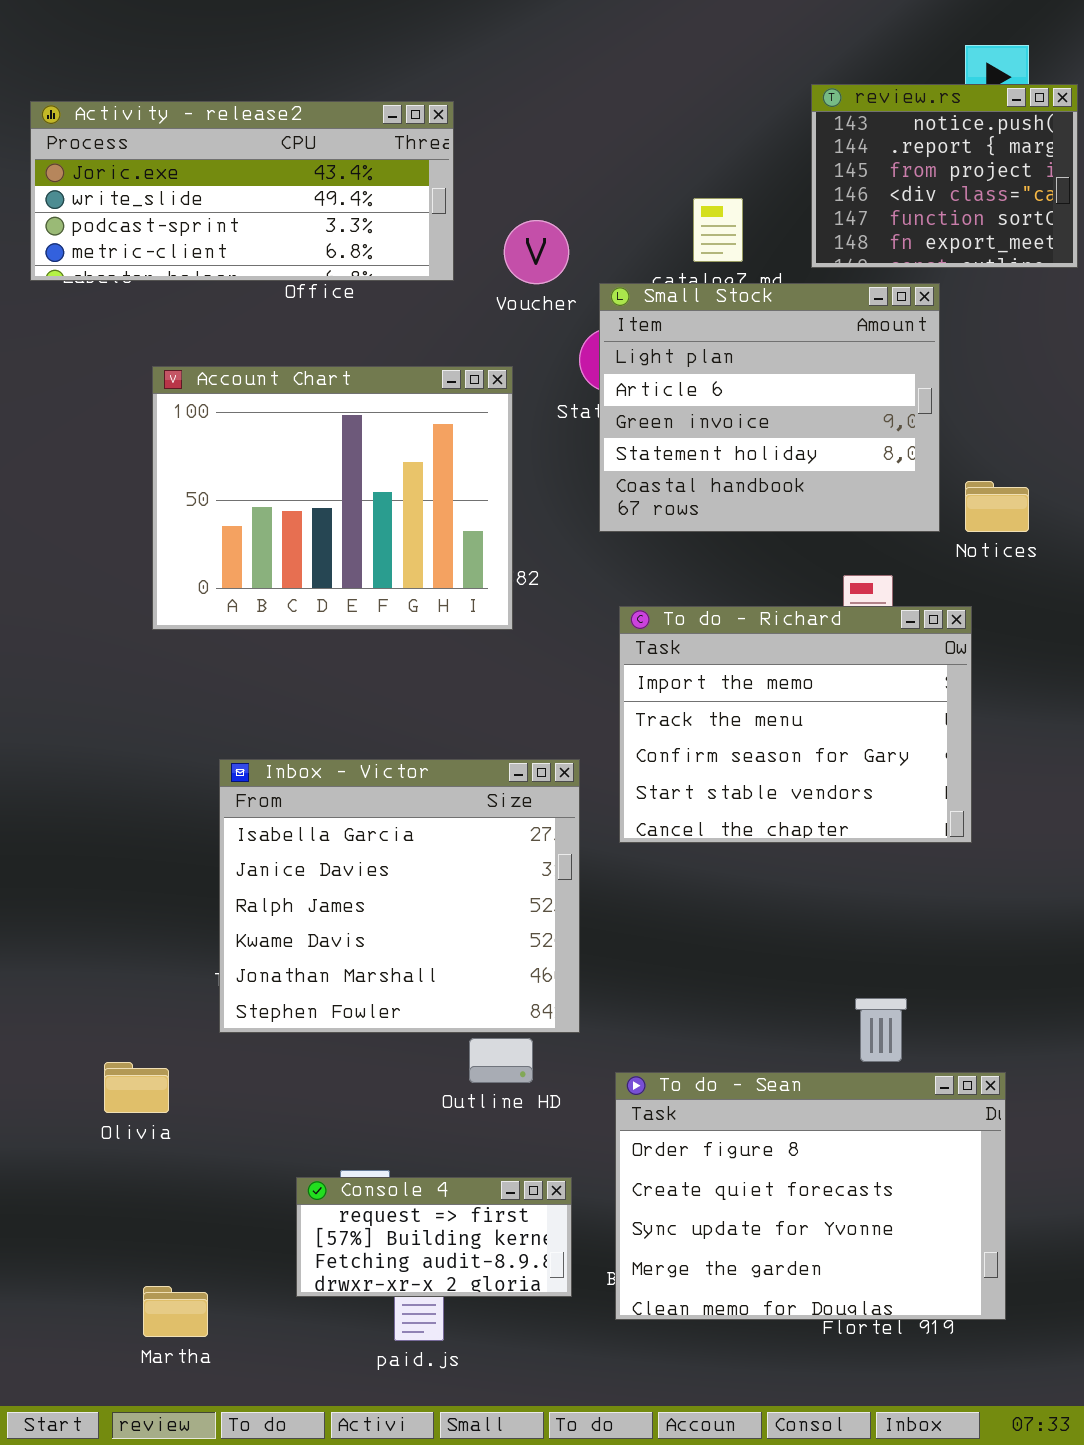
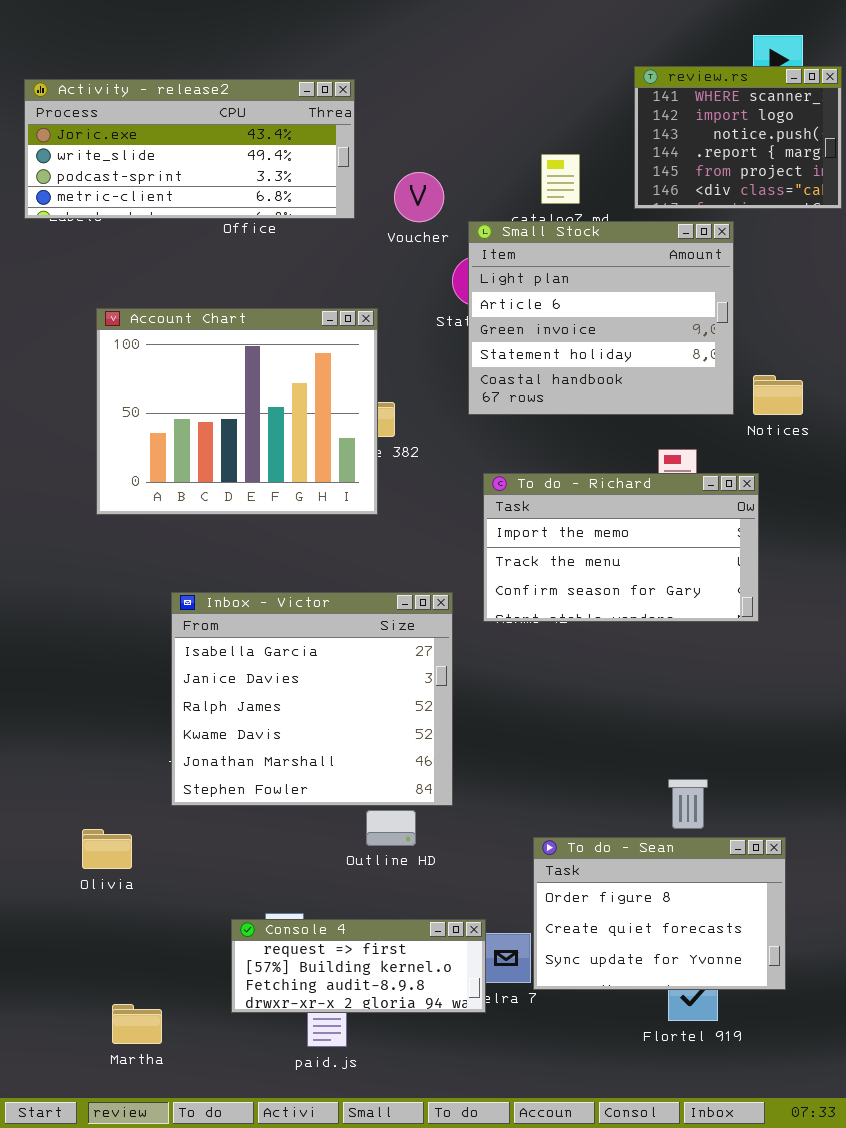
review.rs: [811,84,1078,268] -> [634,66,842,209], scrolled up 2 rows
Account Chart: [152,366,513,630] -> [96,308,378,515], moved
To do - Richard: [619,606,972,843] -> [483,473,759,622], resized
To do - Sean: [615,1072,1006,1320] -> [533,837,786,990], resized
Console 4: [296,1177,572,1297] -> [231,919,486,1013], resized

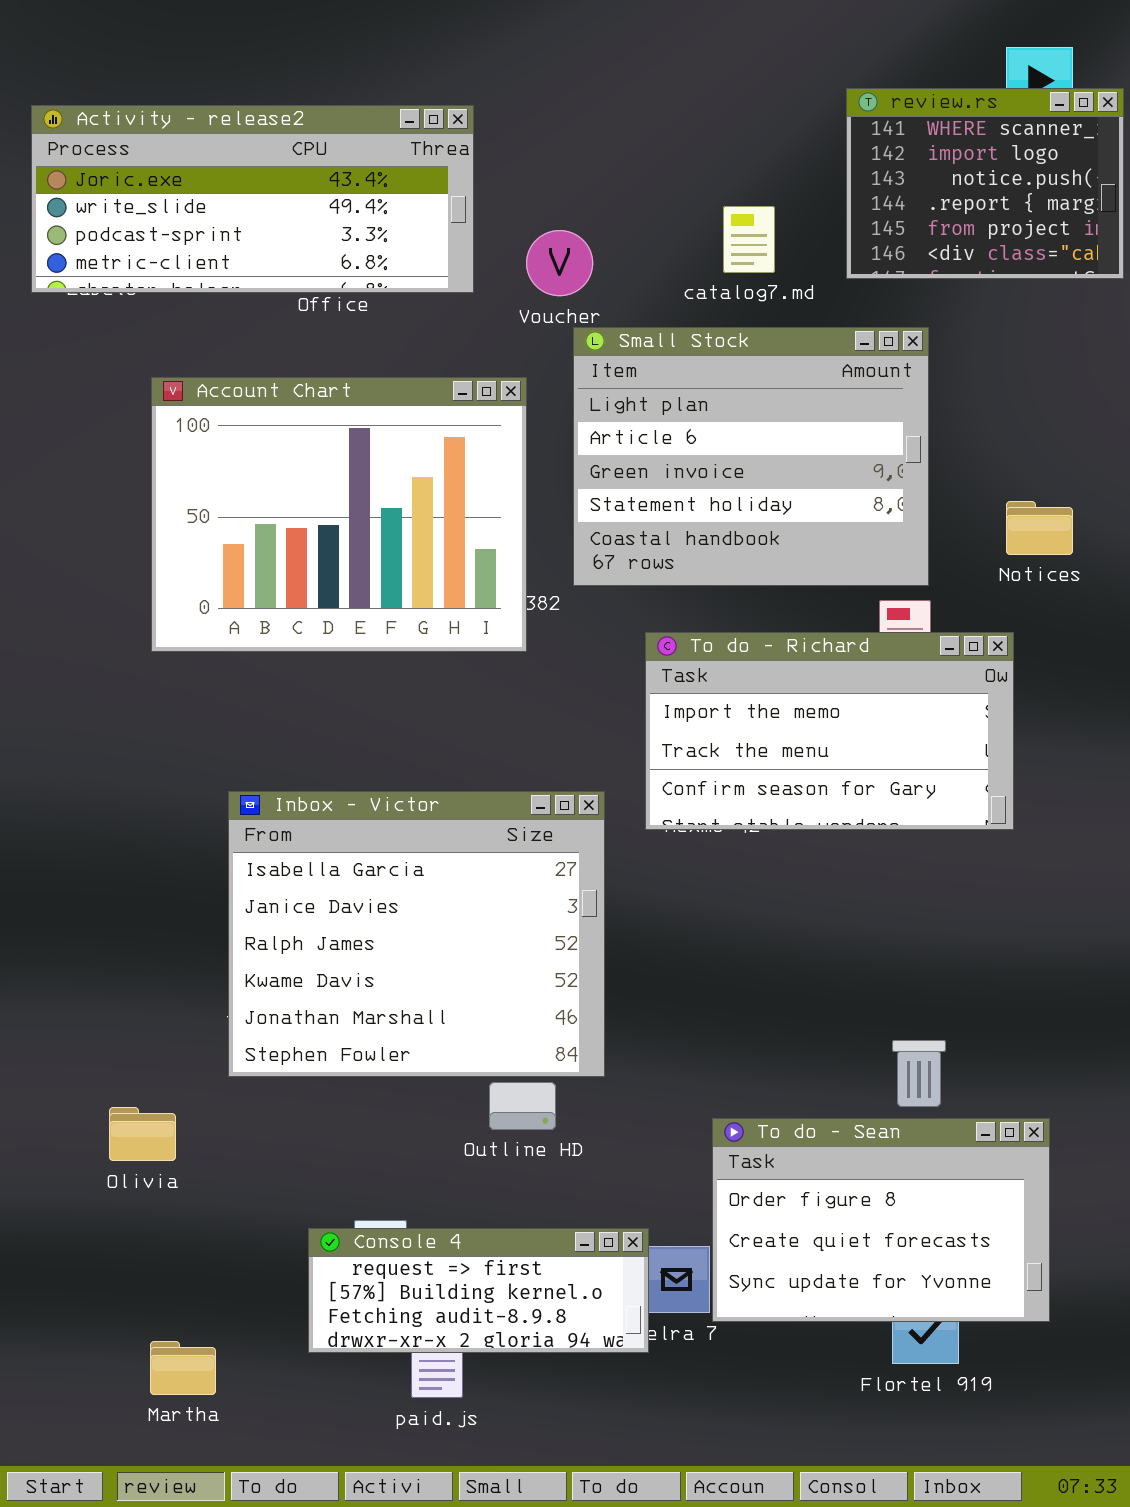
Small Stock: [468,221,734,415] -> [573,327,929,586], moved
Account Chart: [96,308,378,515] -> [151,377,527,652], moved

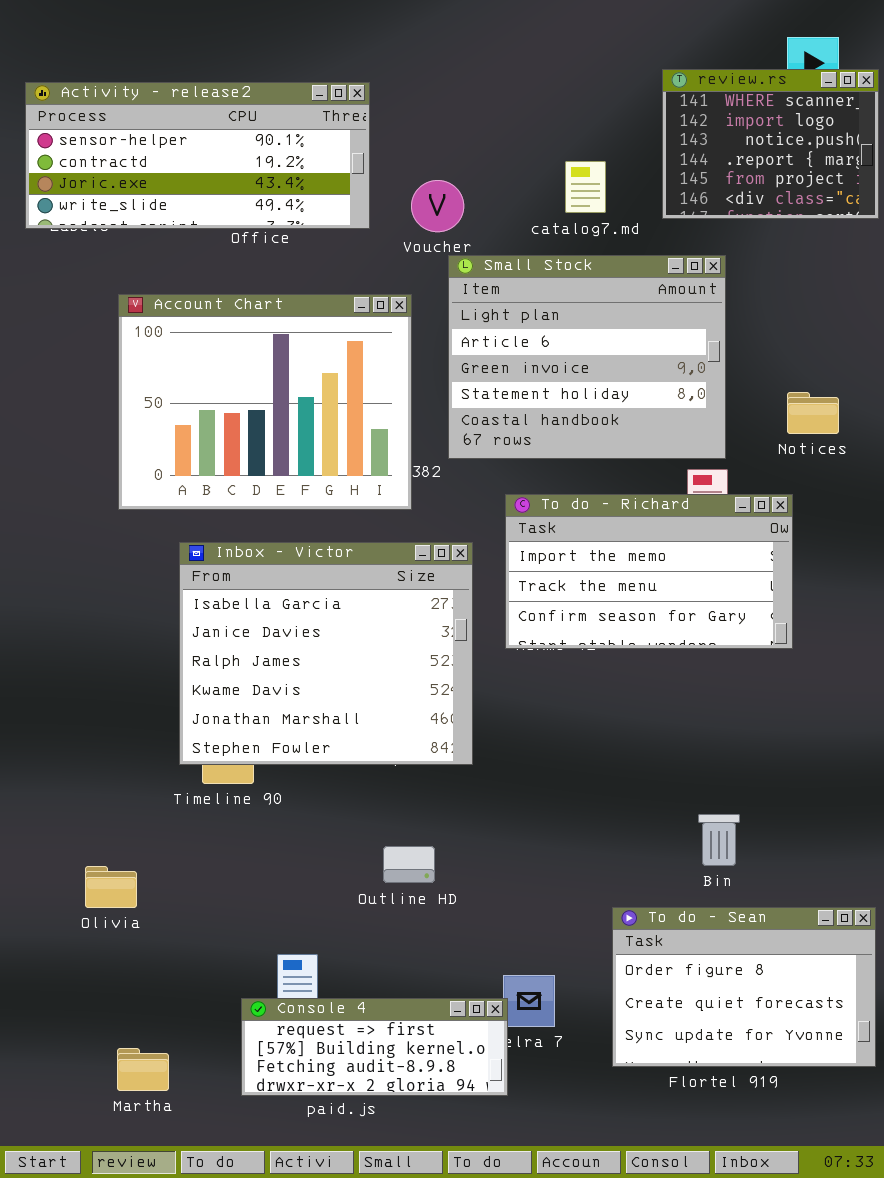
Activity - release2: [31,105,474,293] -> [25,82,370,229], scrolled up 2 rows
Inbox - Victor: [228,791,605,1077] -> [179,542,473,765], moved
To do - Sean: [712,1118,1050,1322] -> [612,907,876,1067], moved
Console 4: [308,1228,649,1353] -> [241,998,508,1096], moved

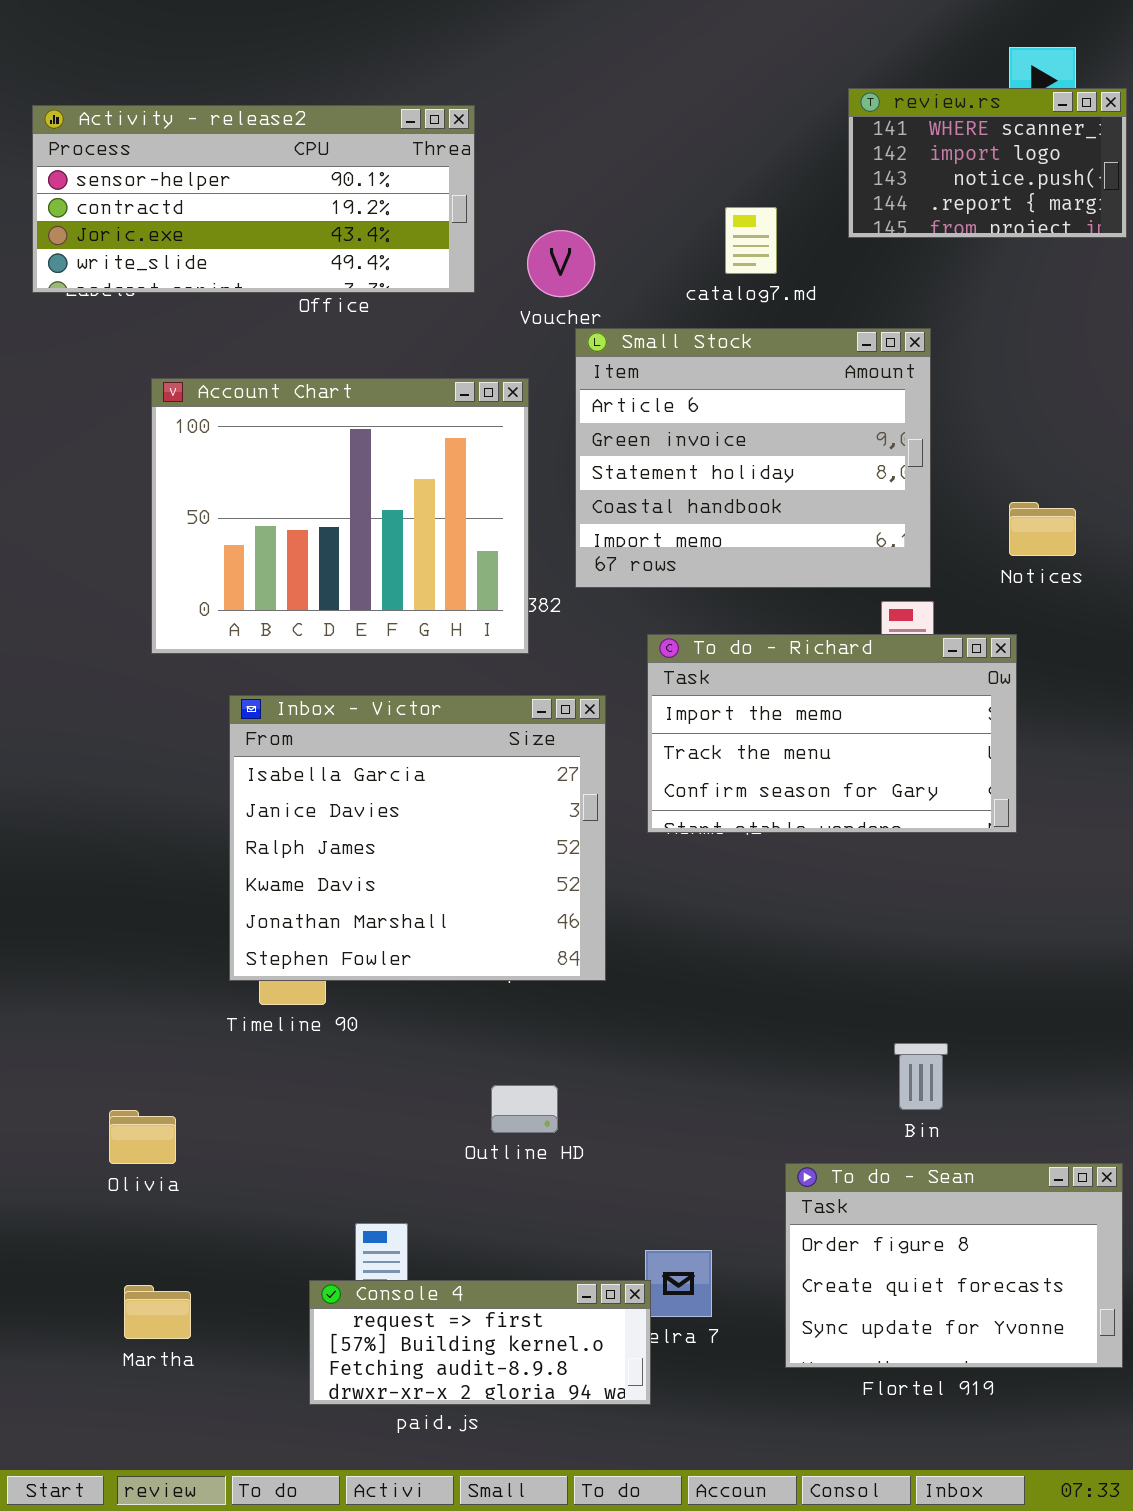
review.rs: [662,69,879,219] -> [848,88,1127,238], resized
Small Stock: [448,255,726,459] -> [575,328,931,588], scrolled down 1 row
Martha: [117,1048,169,1091] -> [124,1285,191,1339], moved

